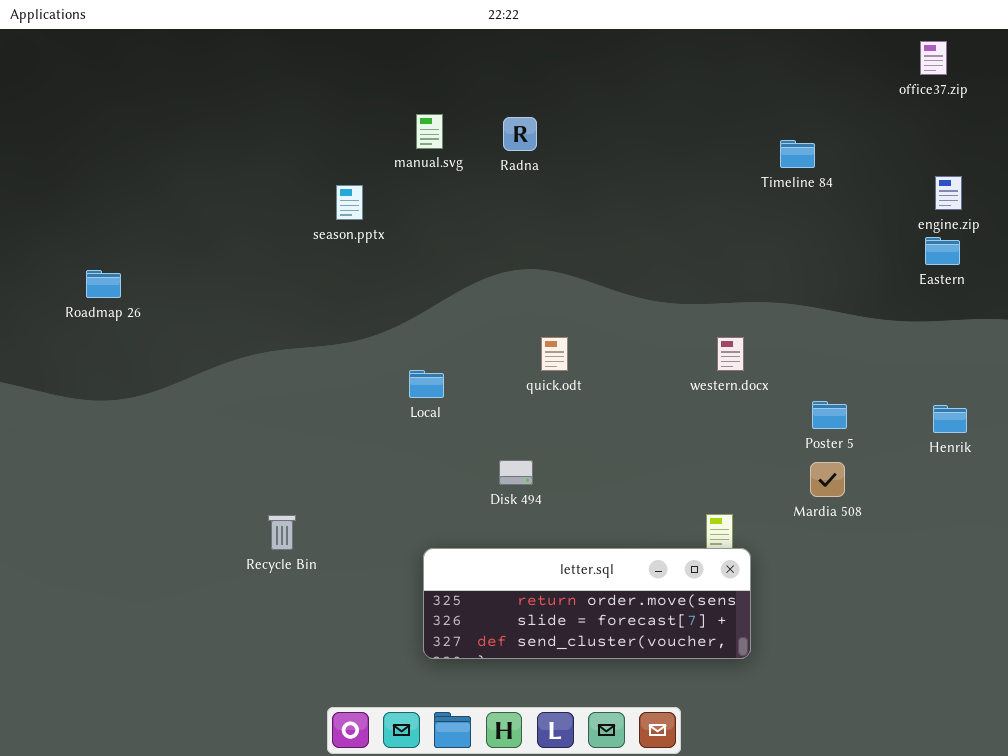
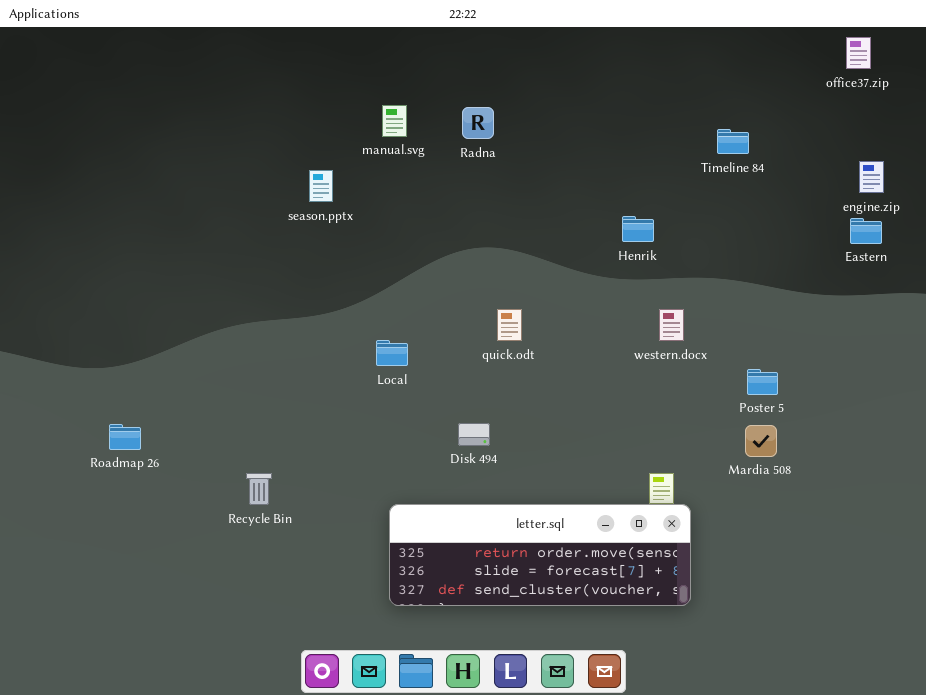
Roadmap 26: [86,270,121,298] -> [109,424,141,450], moved
Henrik: [933,405,967,433] -> [622,216,654,242], moved

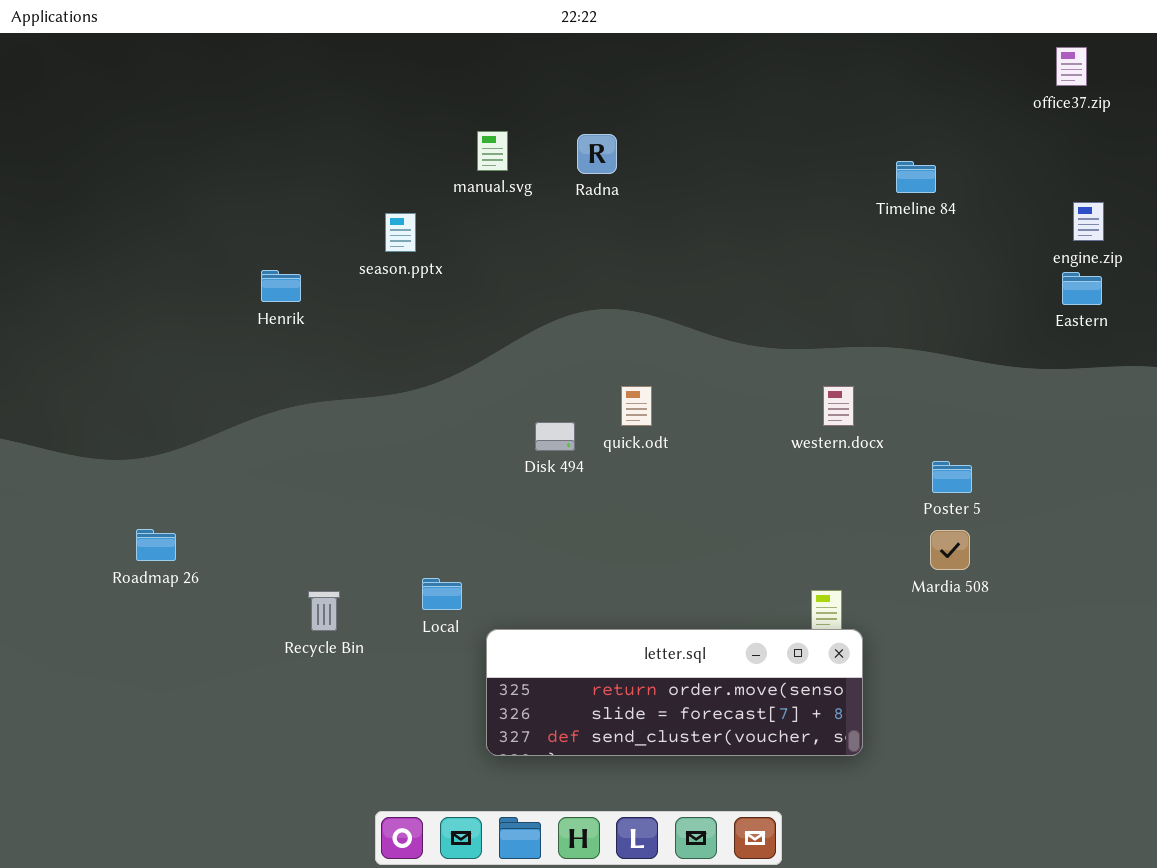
Henrik: [622,216,654,242] -> [261,270,301,302], moved
Local: [376,340,408,366] -> [422,578,462,610], moved
Disk 494: [458,423,490,446] -> [535,422,575,451], moved

